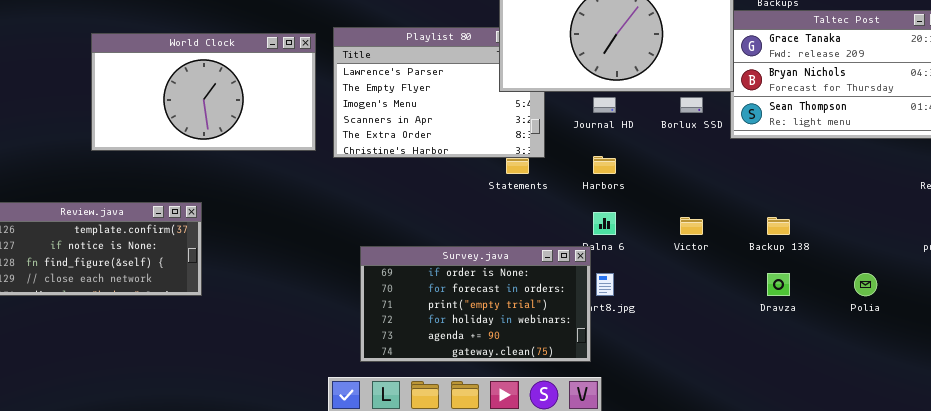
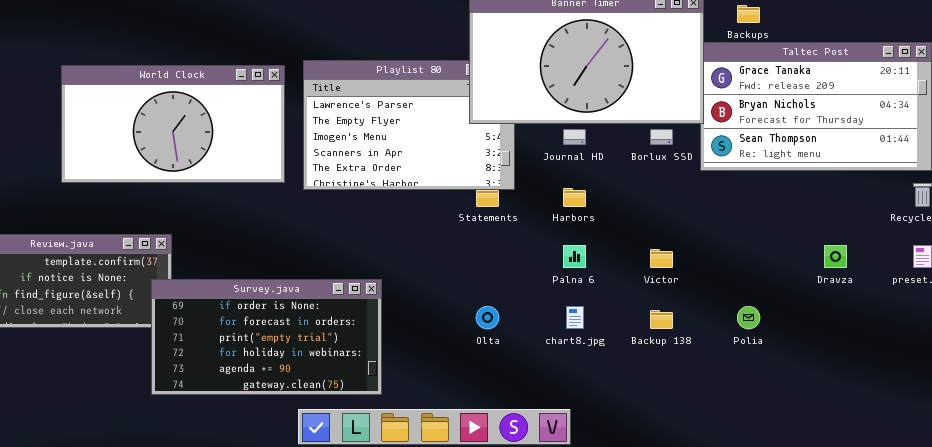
Backup 138: [767,217,790,235] -> [650,310,673,329], moved
Survey.java: [360,246,591,362] -> [151,279,382,395], moved
Dravza: [767,273,790,296] -> [824,245,847,268], moved
Polia: [854,273,877,296] -> [737,306,760,329], moved

